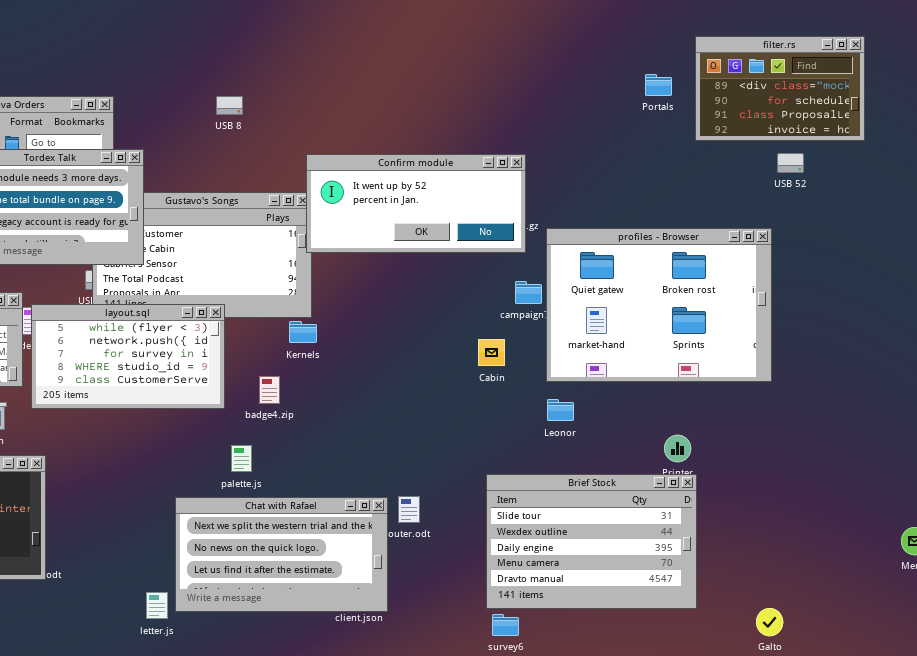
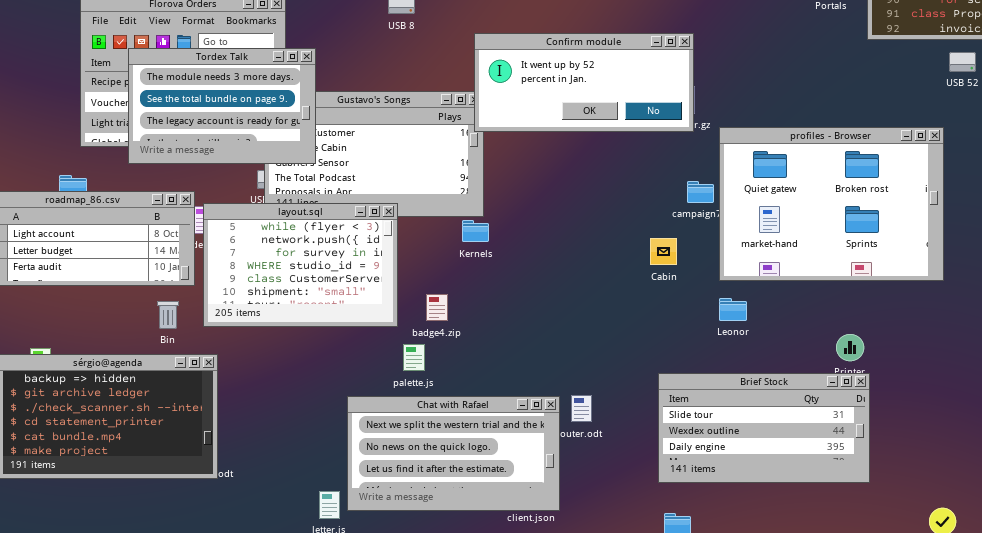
Confirm module: [306,154,526,253] -> [474,33,694,132], moved
layout.sql: [31,304,225,409] -> [203,203,398,327], resized
badge4.zip: [259,376,280,404] -> [426,294,448,321], moved
Brief Stock: [486,474,697,609] -> [658,373,870,483], resized

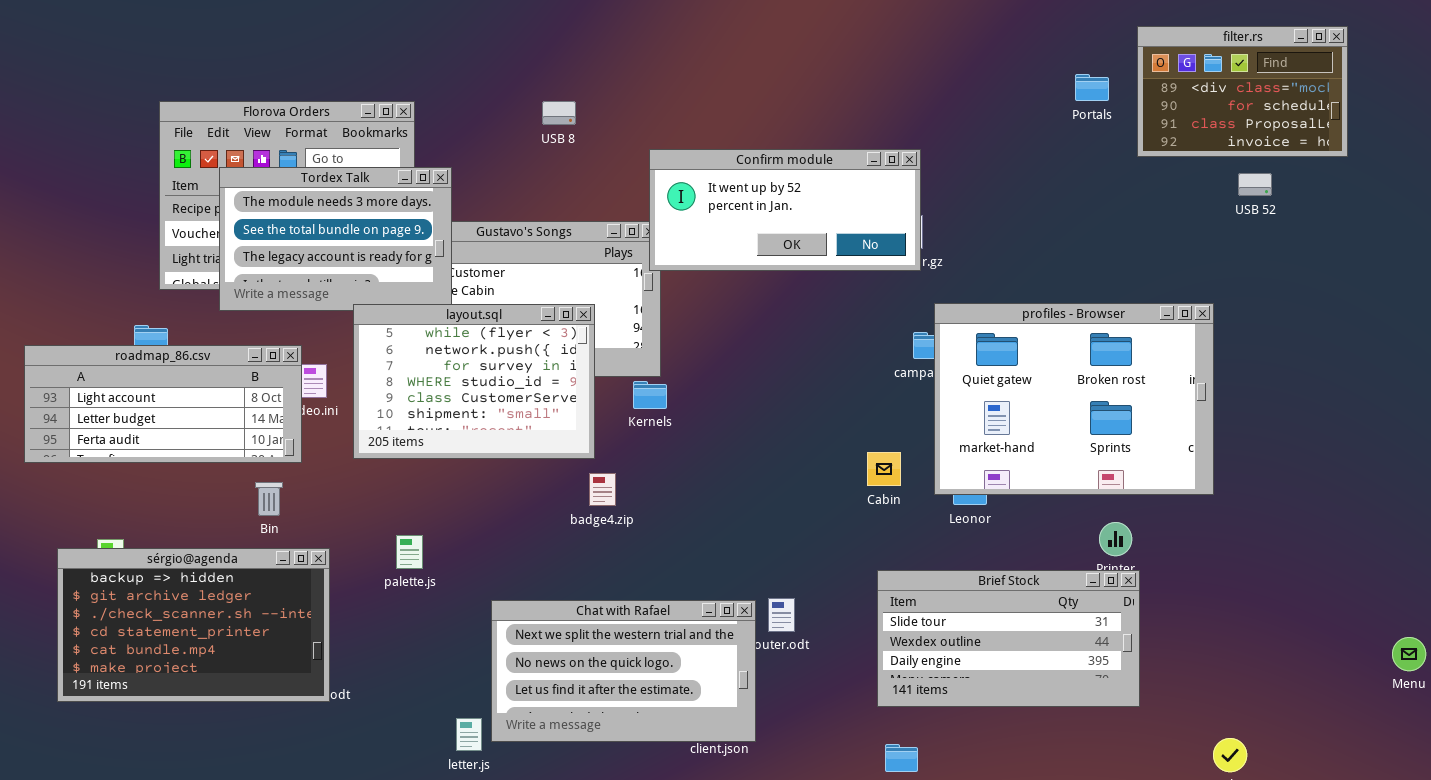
profiles - Browser: [719,127,944,281] -> [934,303,1214,495], moved
layout.sql: [203,203,398,327] -> [353,304,595,459], moved
Cabin: [650,238,677,265] -> [867,452,901,486], moved
palette.js: [403,344,425,371] -> [396,535,423,569], moved

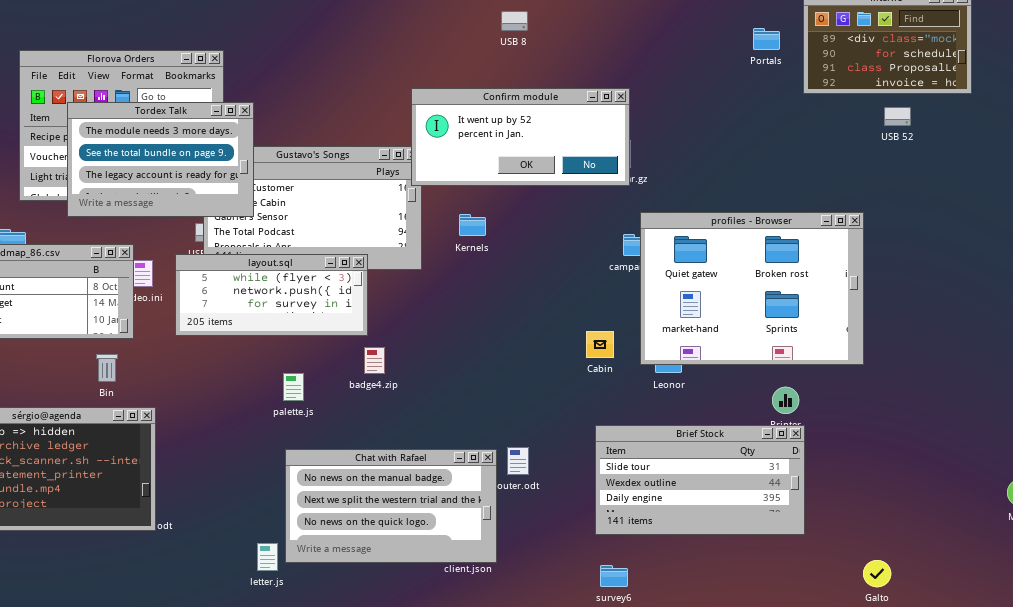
USB 8: [542,101,576,125] -> [501,11,528,31], moved
layout.sql: [353,304,595,459] -> [175,254,368,336], resized
Kernels: [633,381,667,409] -> [459,214,486,236], moved
palette.js: [396,535,423,569] -> [283,373,304,401], moved
Chat with Rafael: [491,600,756,742] -> [285,449,497,563], scrolled up 1 row

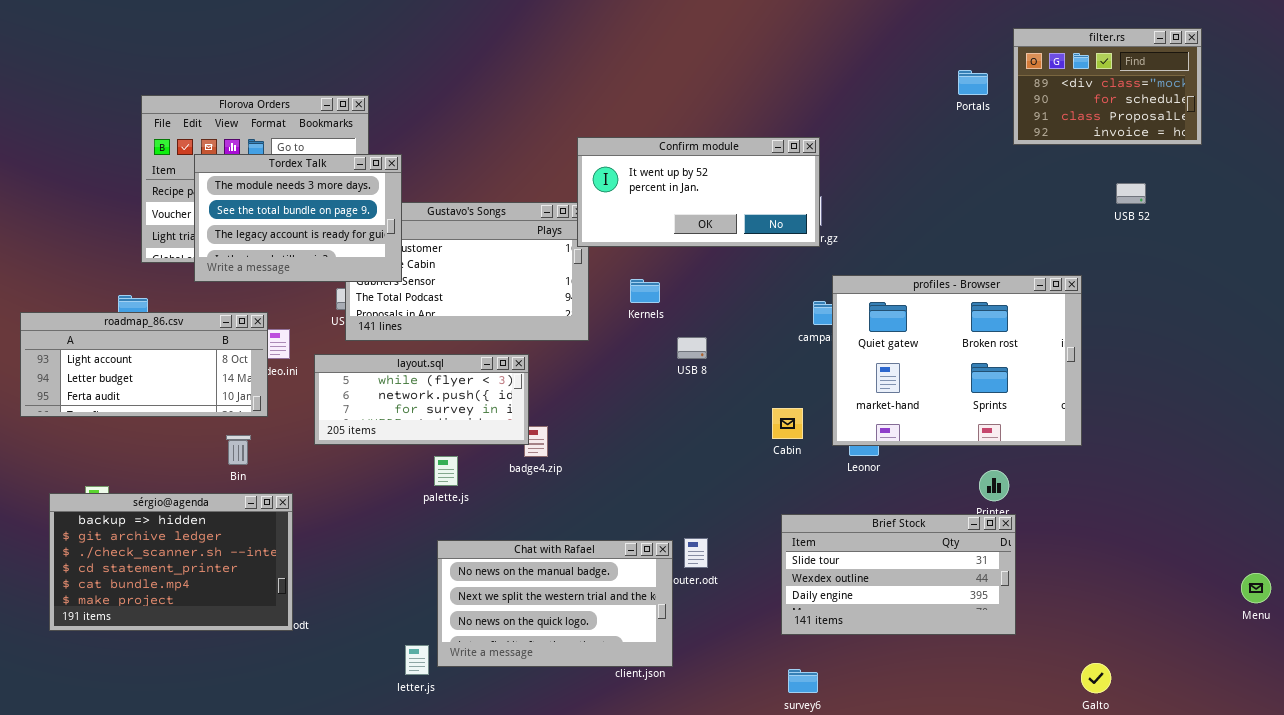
USB 8: [501,11,528,31] -> [677,337,707,359], moved
USB 52: [884,107,911,126] -> [1116,183,1146,204], moved
layout.sql: [175,254,368,336] -> [314,354,529,445], moved

